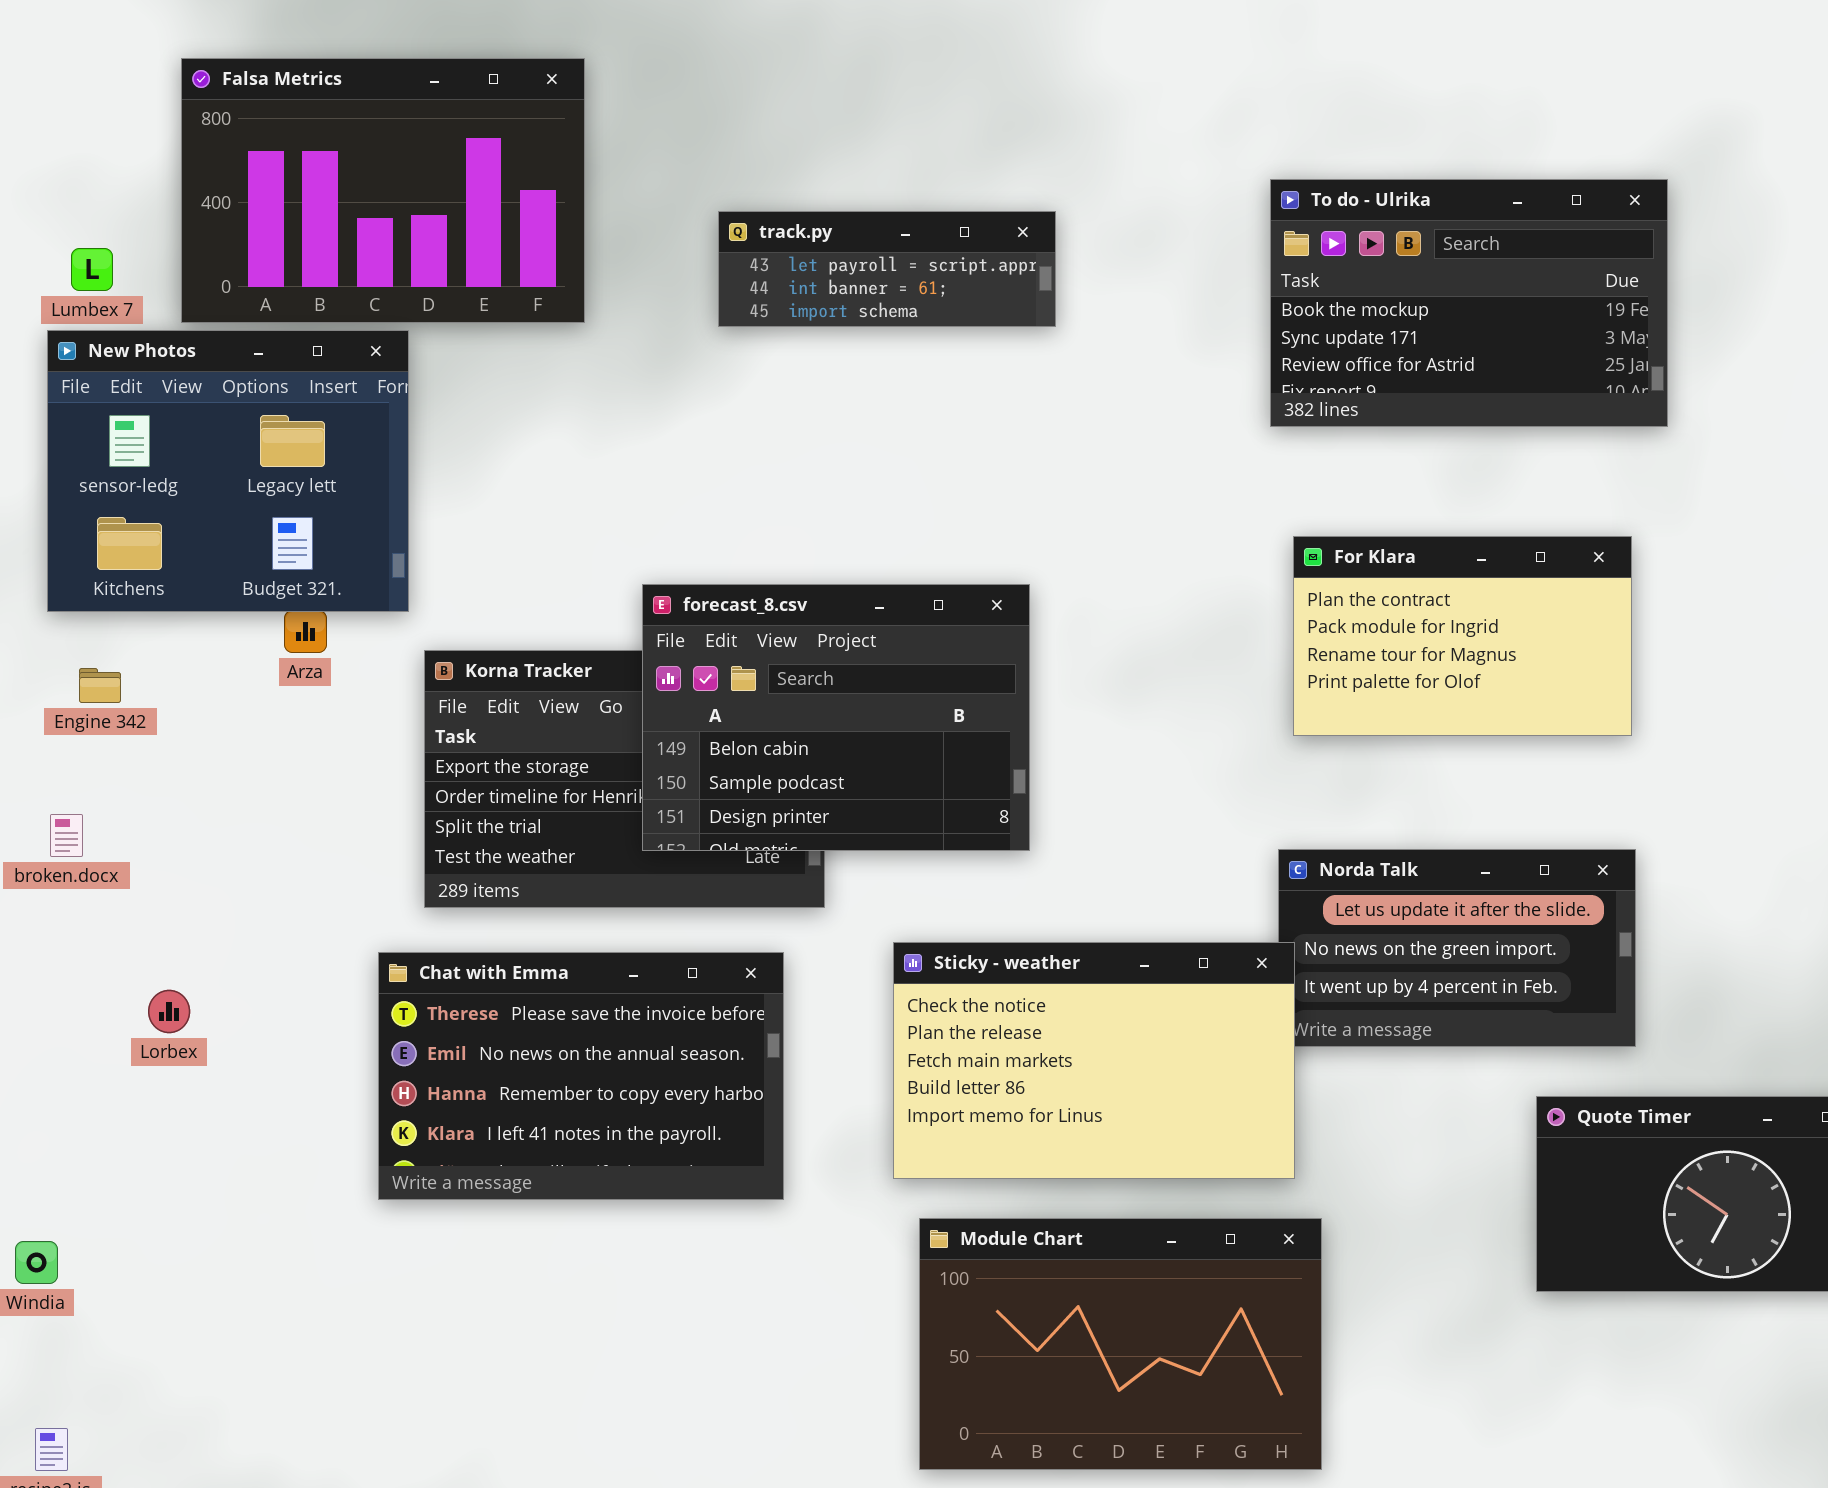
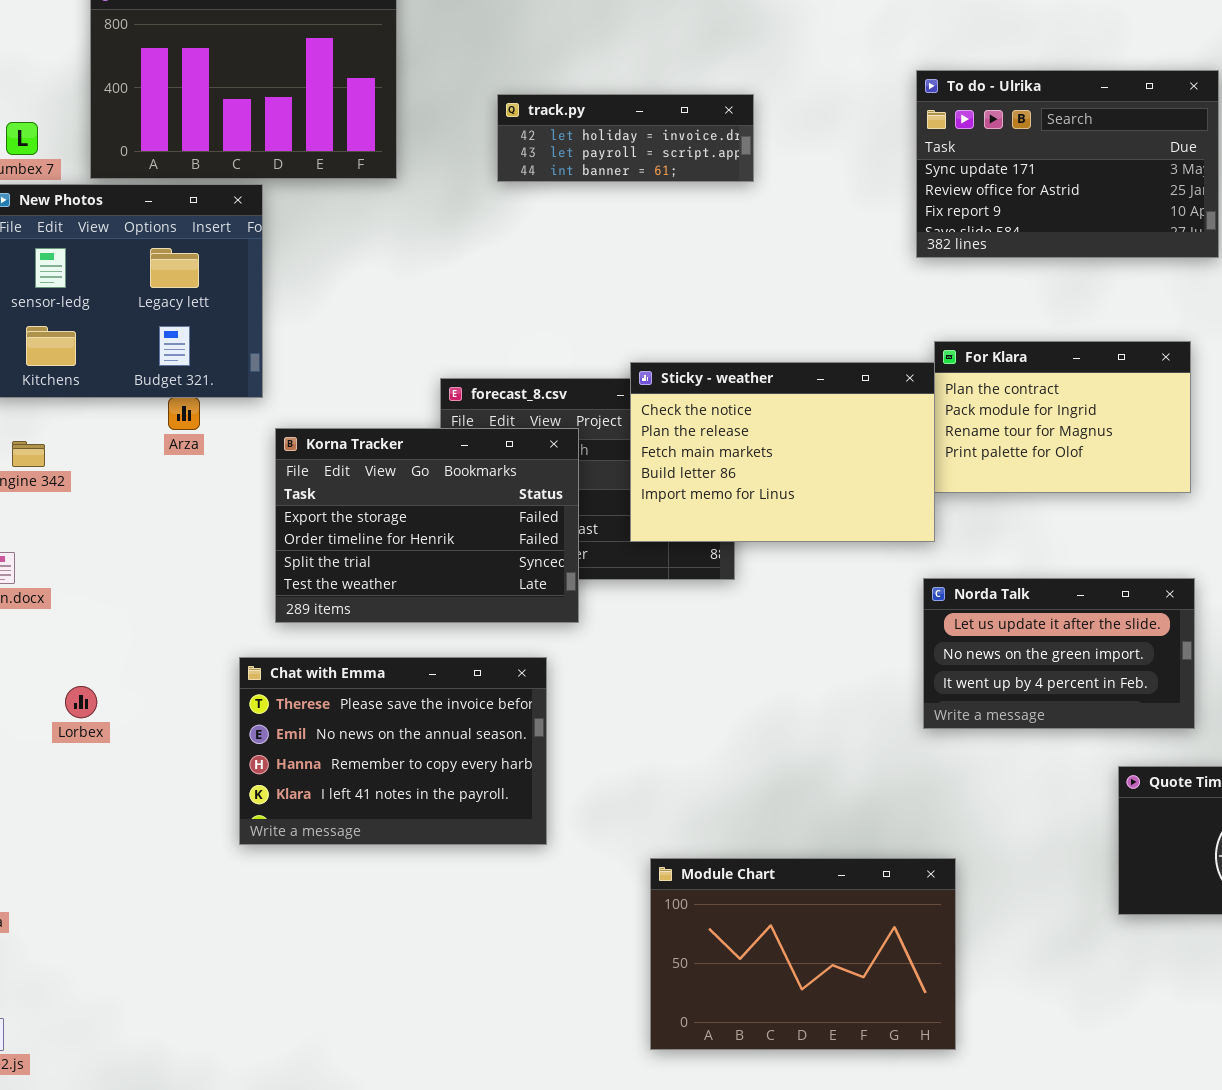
To do - Ulrika: [1270,179,1668,427] -> [916,70,1219,258], scrolled down 1 row
track.py: [718,211,1056,327] -> [497,94,754,182], scrolled up 1 row
Korna Tracker: [424,650,825,908] -> [275,428,579,623], raised
Sticky - weather: [893,942,1295,1179] -> [630,362,935,542], moved

